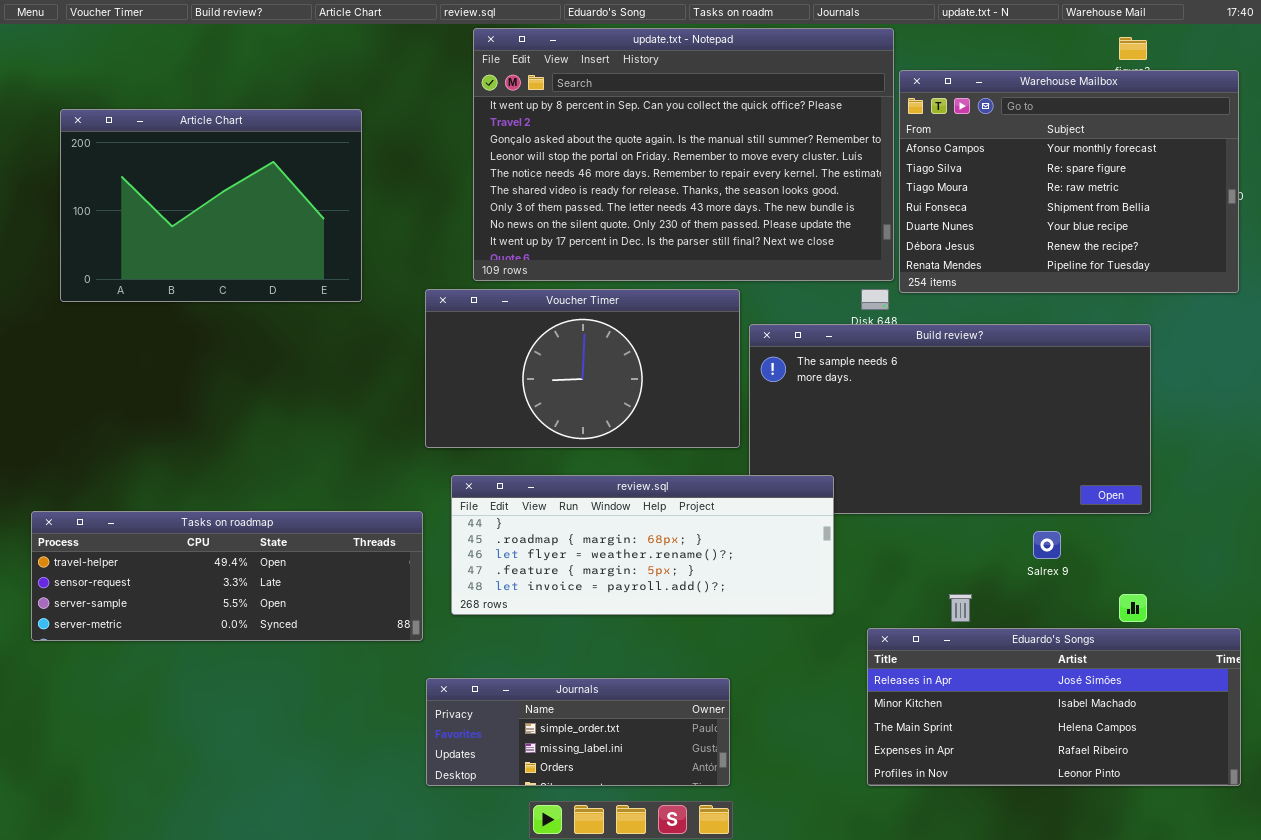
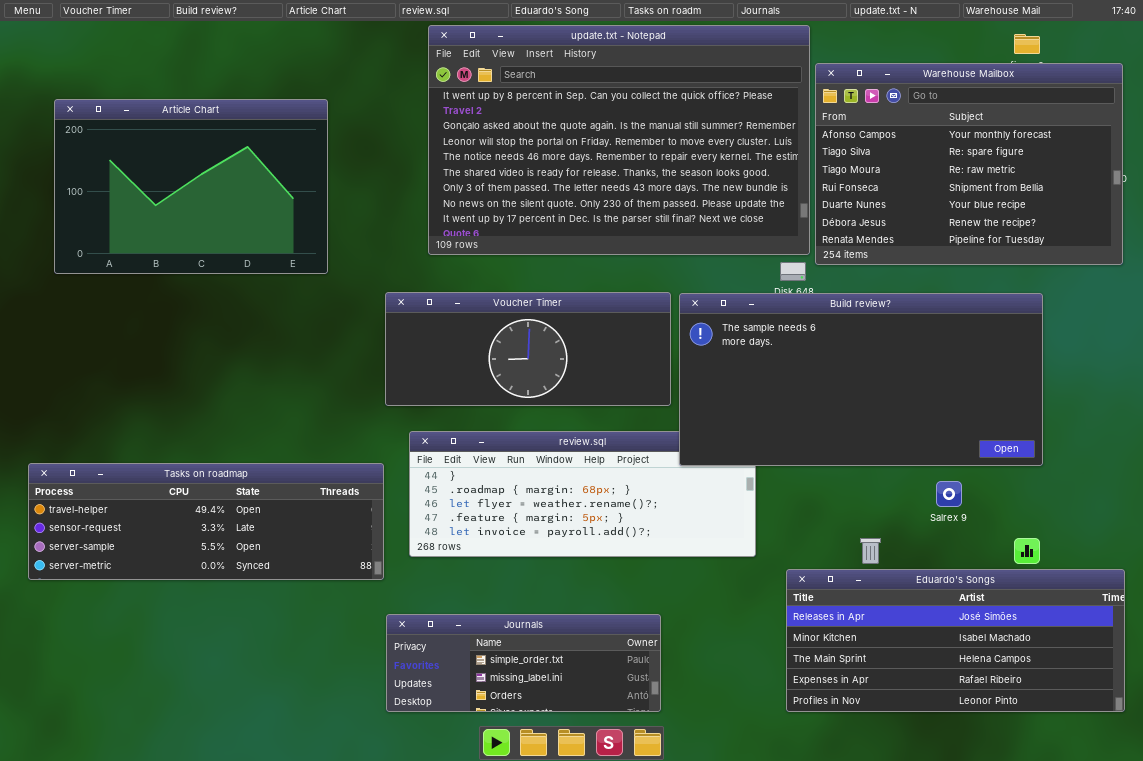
Voucher Timer: [425,289,740,448] -> [385,292,671,406], resized
Build review?: [749,324,1151,514] -> [679,293,1043,466], raised

